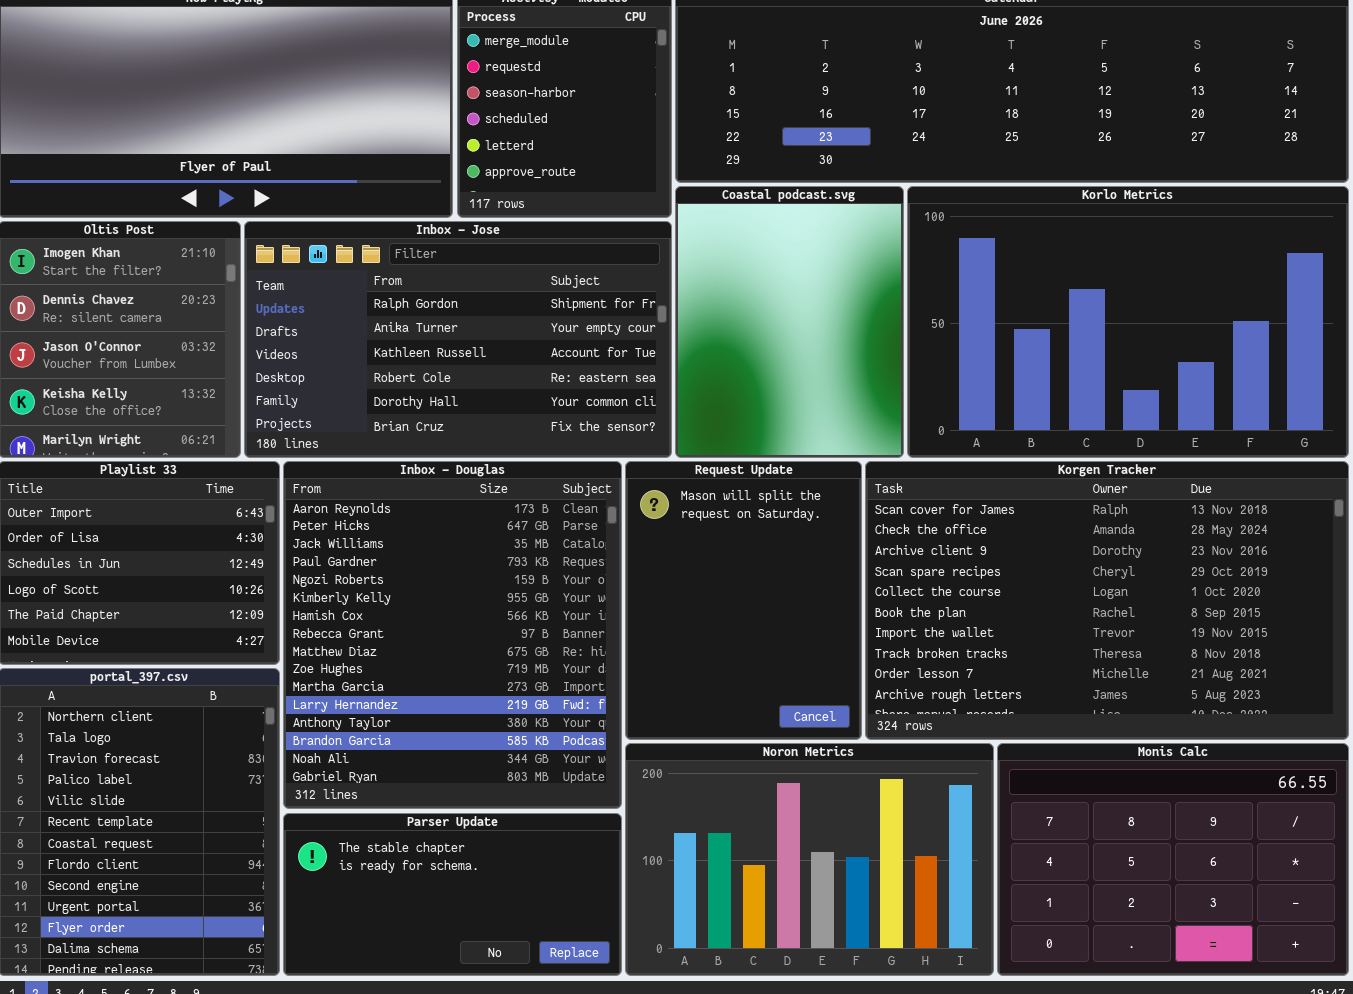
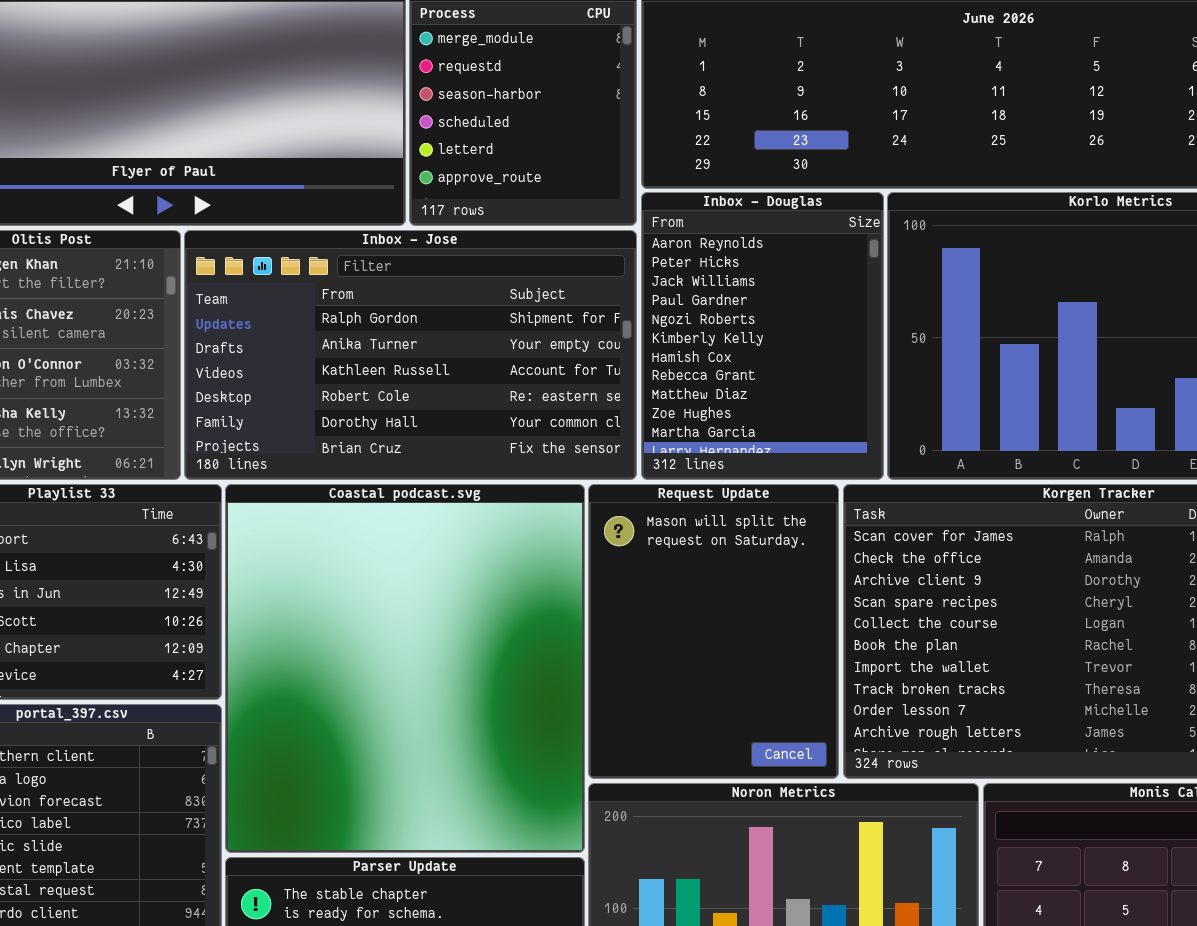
Coastal podcast.svg: [675,186,904,458] -> [225,484,585,853], moved, resized
Inbox - Douglas: [283,461,622,809] -> [641,192,884,480], moved, resized

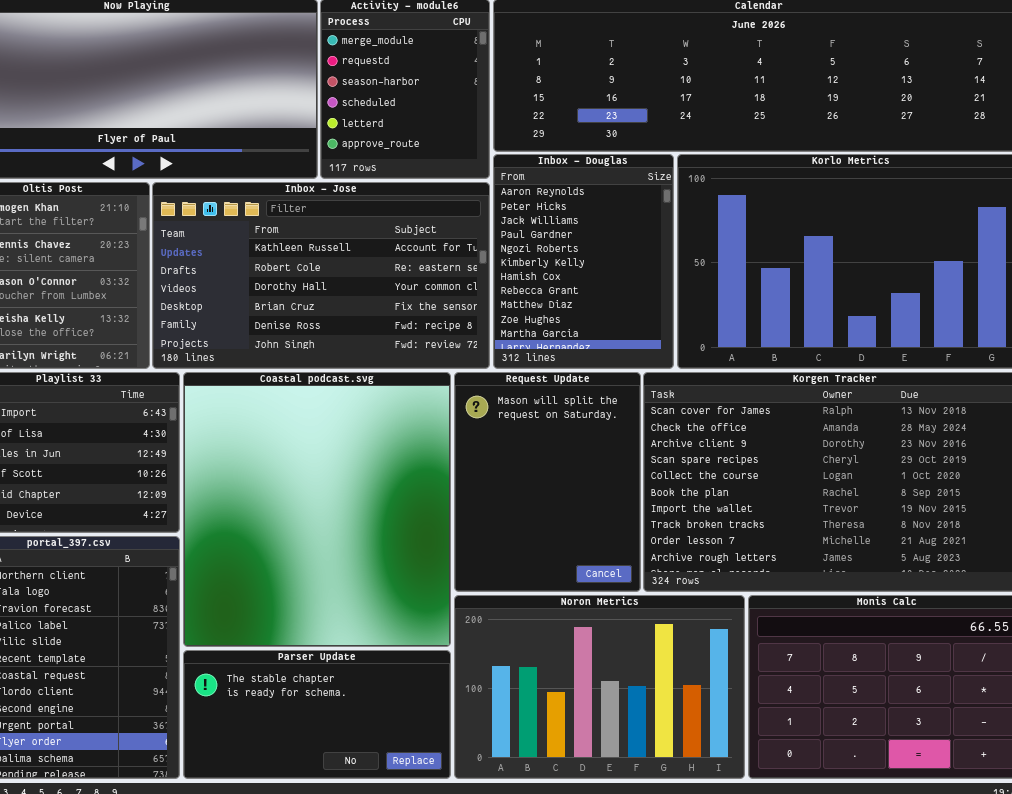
Inbox - Jose: [184,230,637,480] -> [152,182,490,369], scrolled down 2 rows

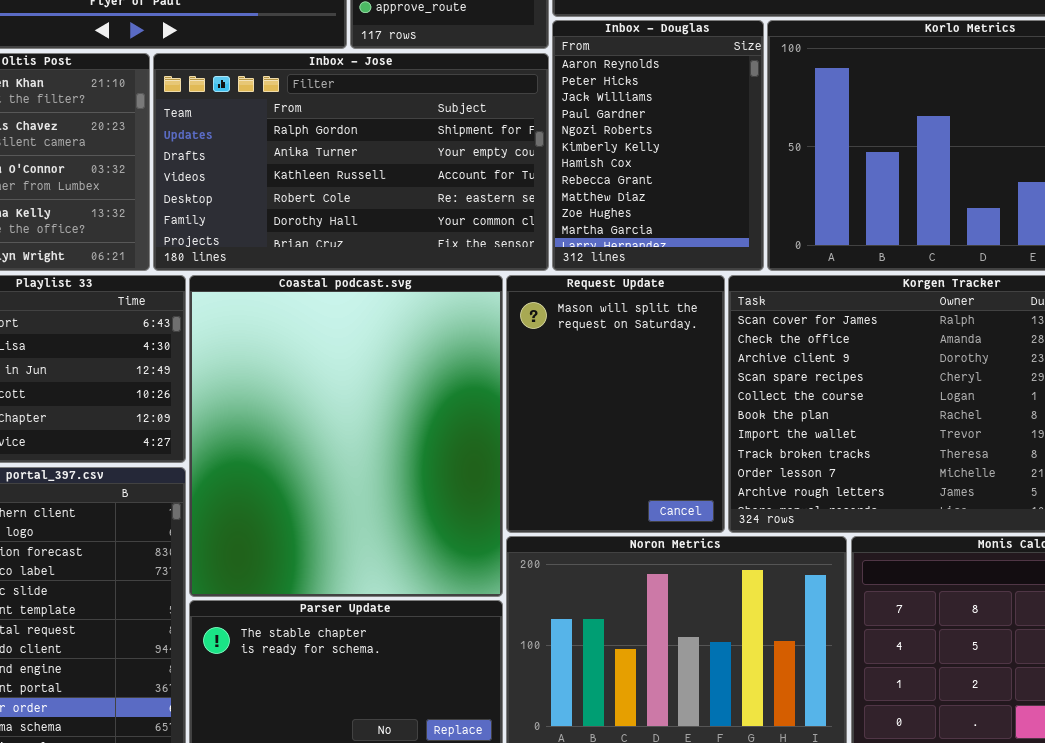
Inbox - Jose: [152,182,490,369] -> [153,53,549,271], scrolled up 2 rows

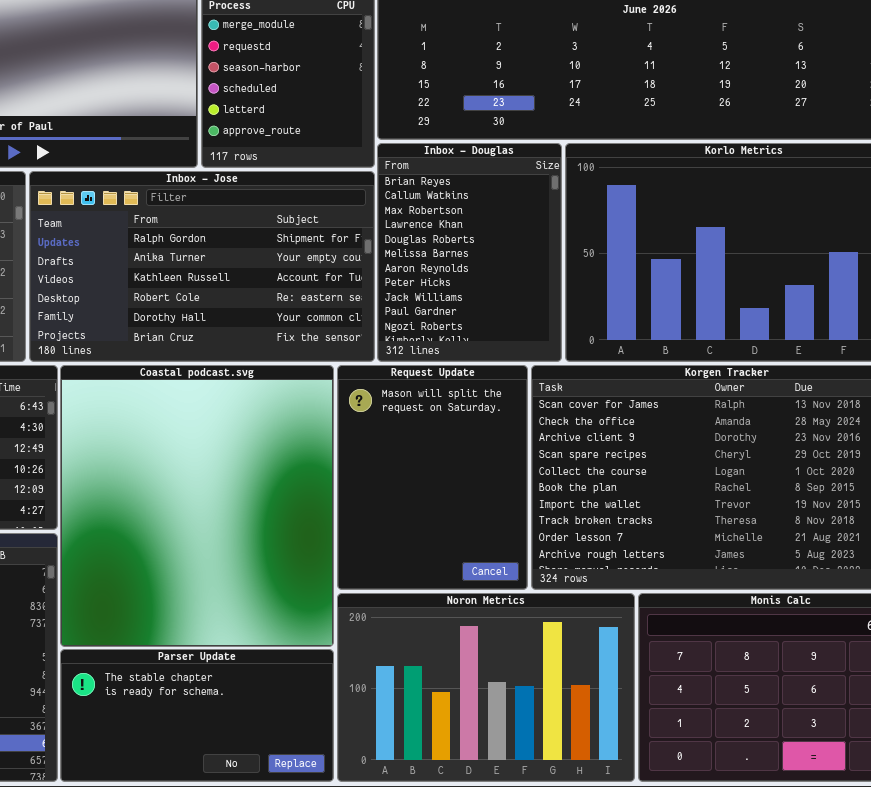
Inbox - Douglas: [552,20,764,271] -> [377,143,562,362], scrolled up 6 rows

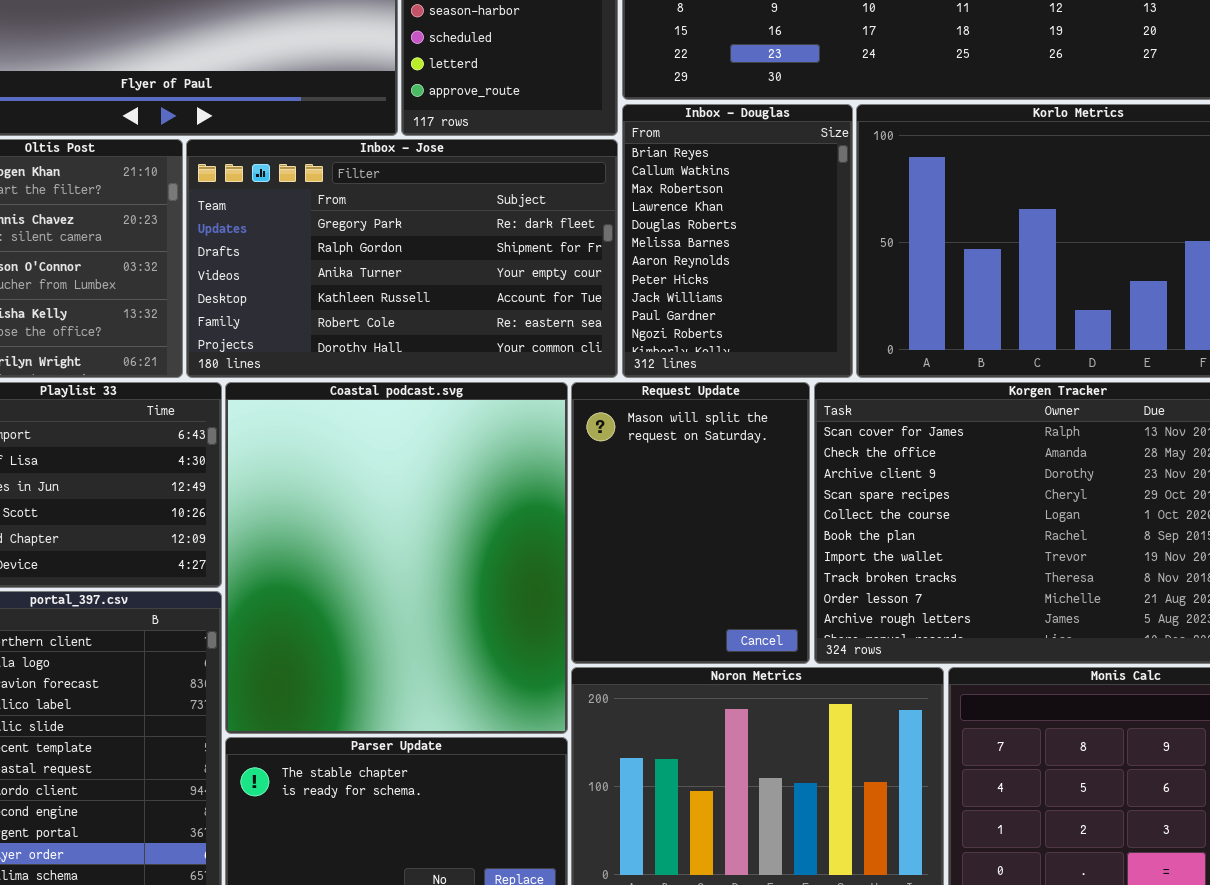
Inbox - Jose: [29,171,375,362] -> [186,139,618,378], scrolled up 1 row

